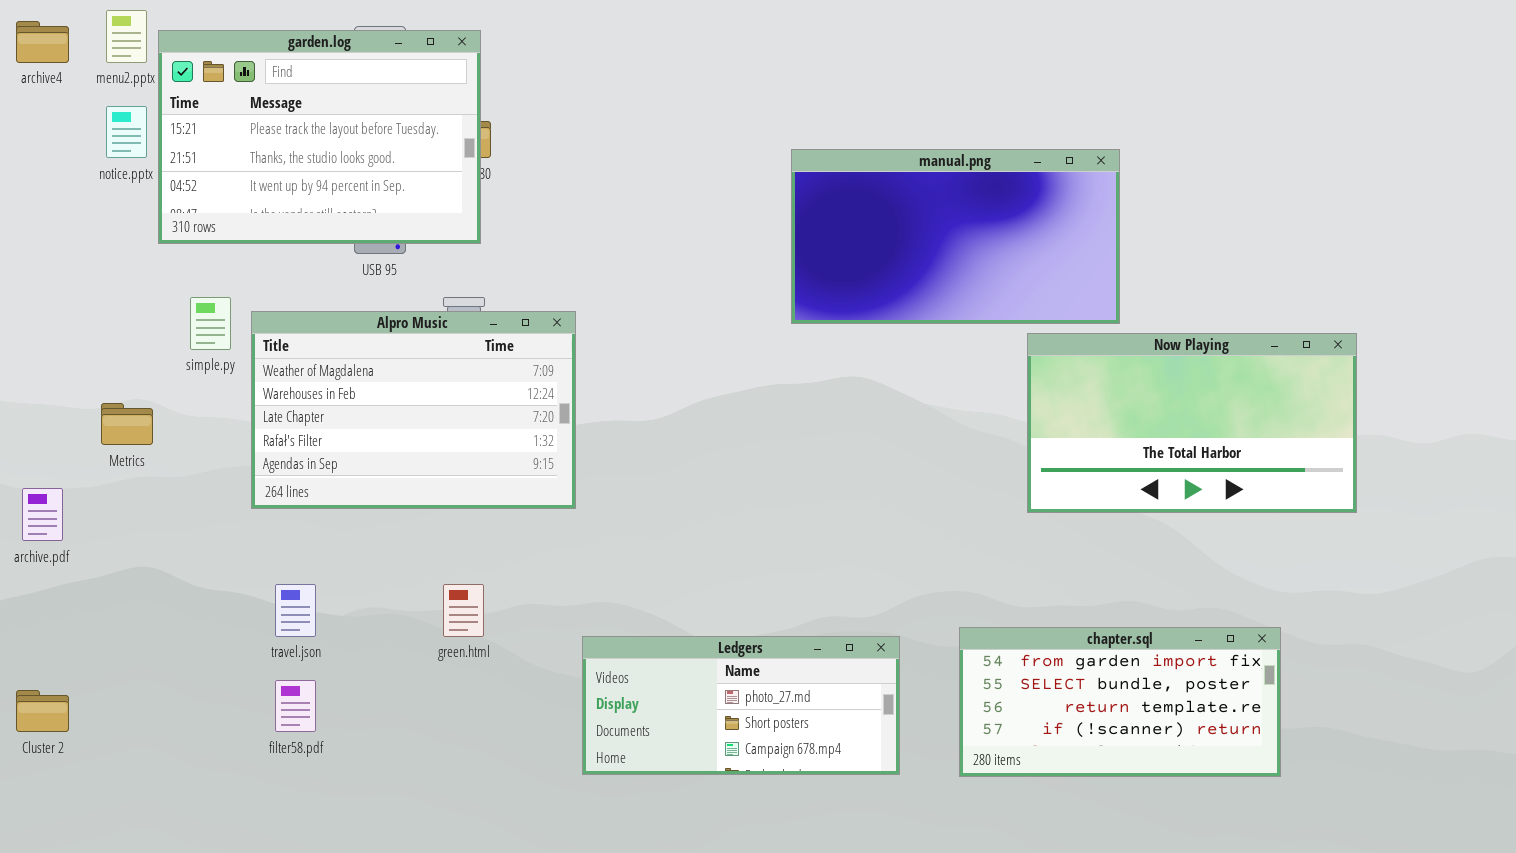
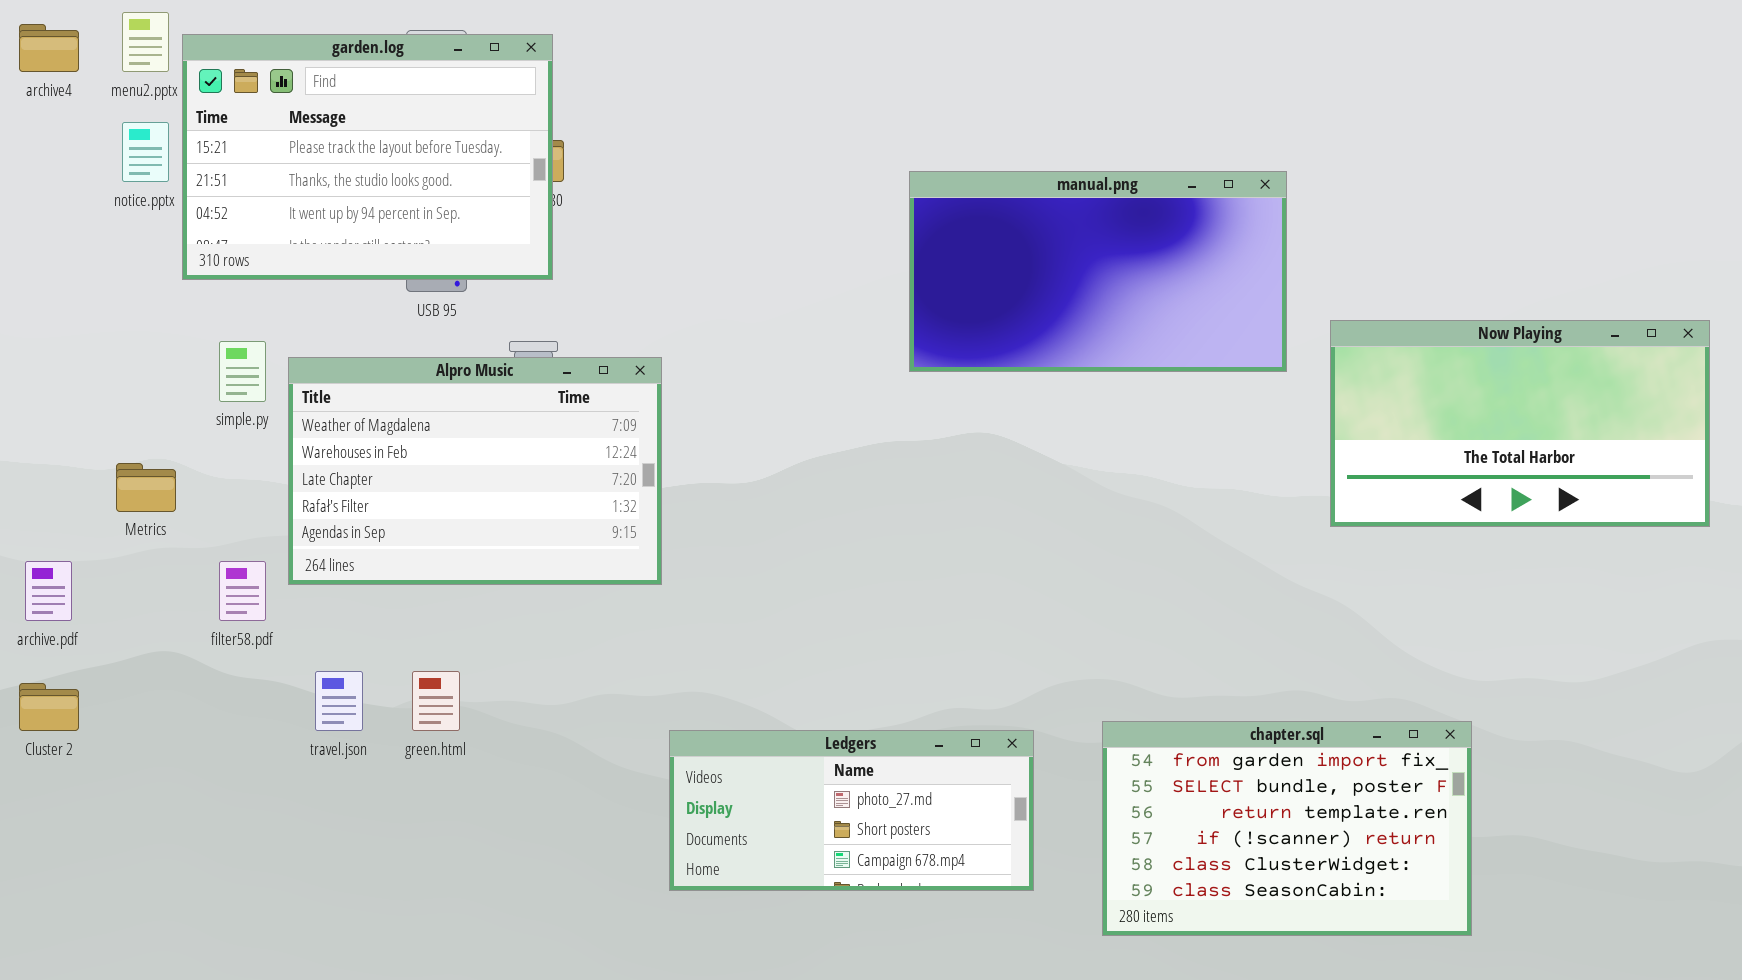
Now Playing: [1027,333,1357,513] -> [1330,320,1710,527], moved
green.html: [443,584,484,637] -> [412,671,460,731], moved
chapter.sql: [959,627,1281,777] -> [1102,721,1472,936], resized
filter58.pdf: [275,680,316,732] -> [219,561,266,621], moved
Cluster 2: [16,690,69,732] -> [19,683,79,731], moved

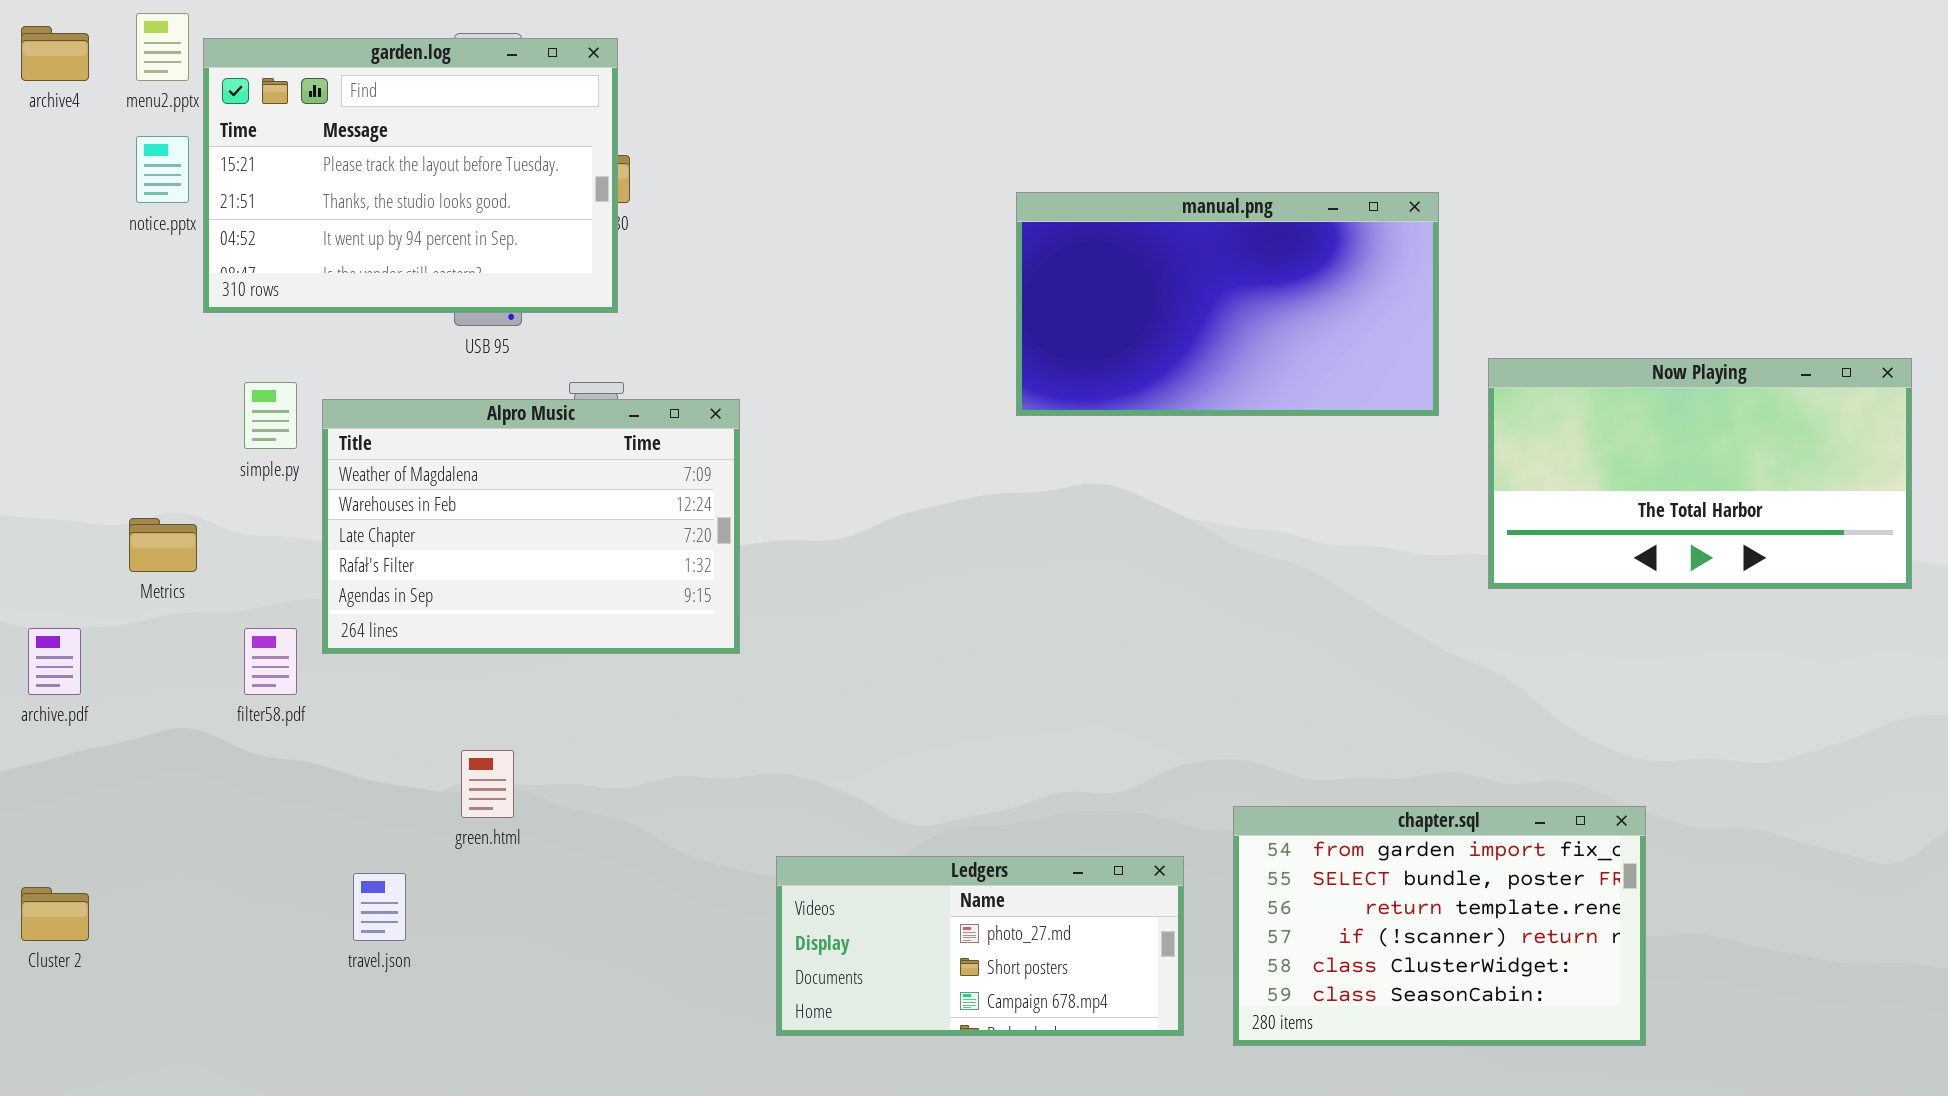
travel.json: [315,671,363,731] -> [353,873,406,941], moved
Cluster 2: [19,683,79,731] -> [21,887,89,941], moved
Ledgers: [669,730,1034,891] -> [776,856,1184,1036], moved

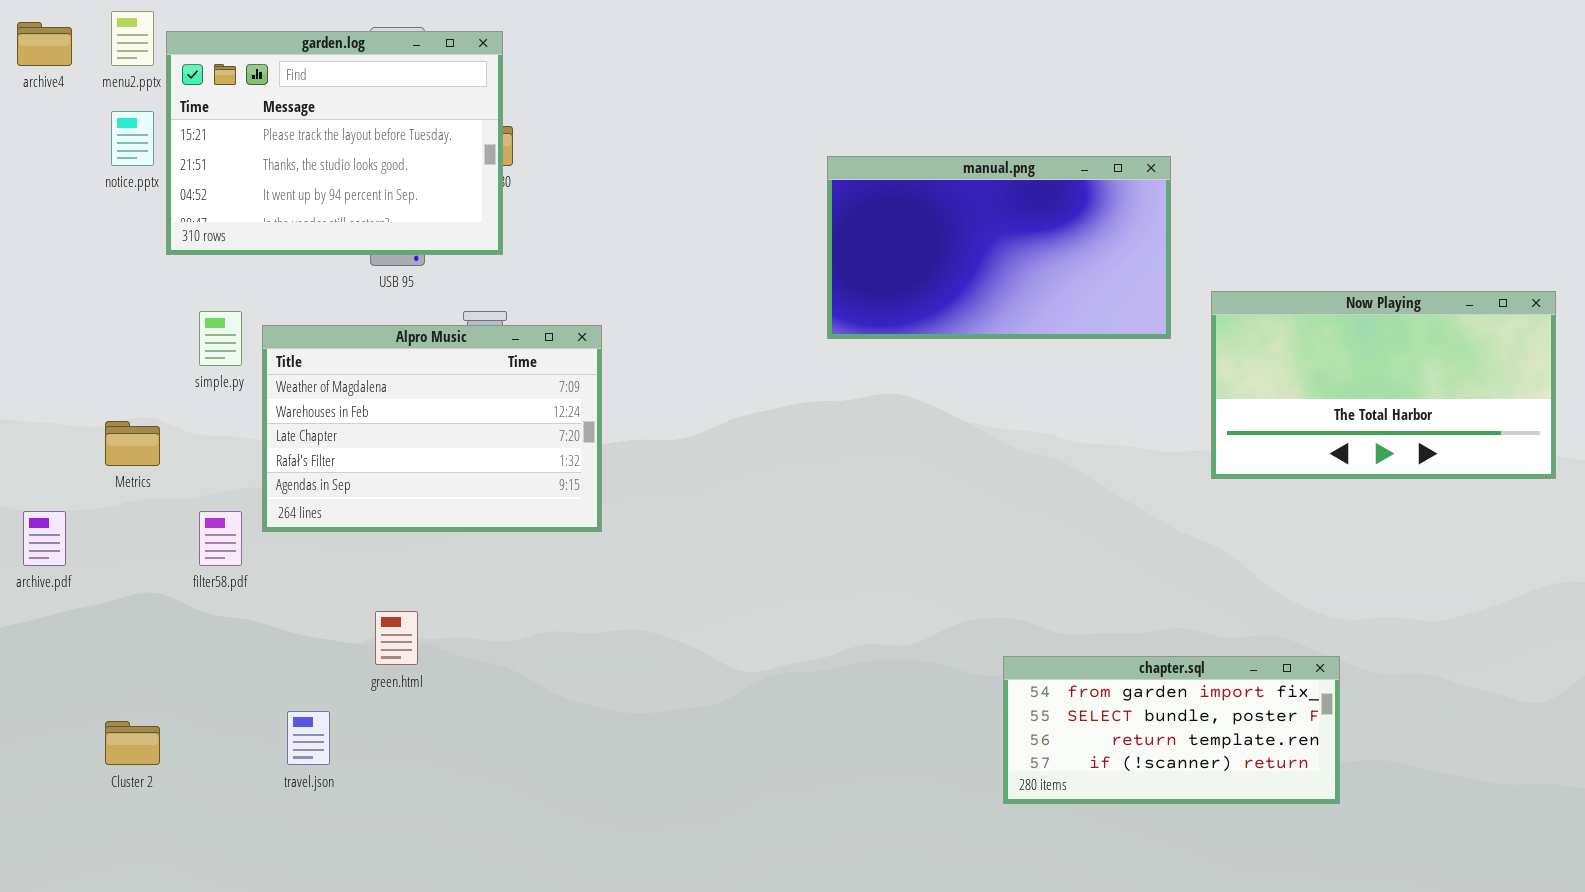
chapter.sql: [1233,806,1646,1046] -> [1003,656,1340,804], resized
Ledgers: [776,856,1184,1036] -> none, closed
Cluster 2: [21,887,89,941] -> [105,721,160,765], moved

